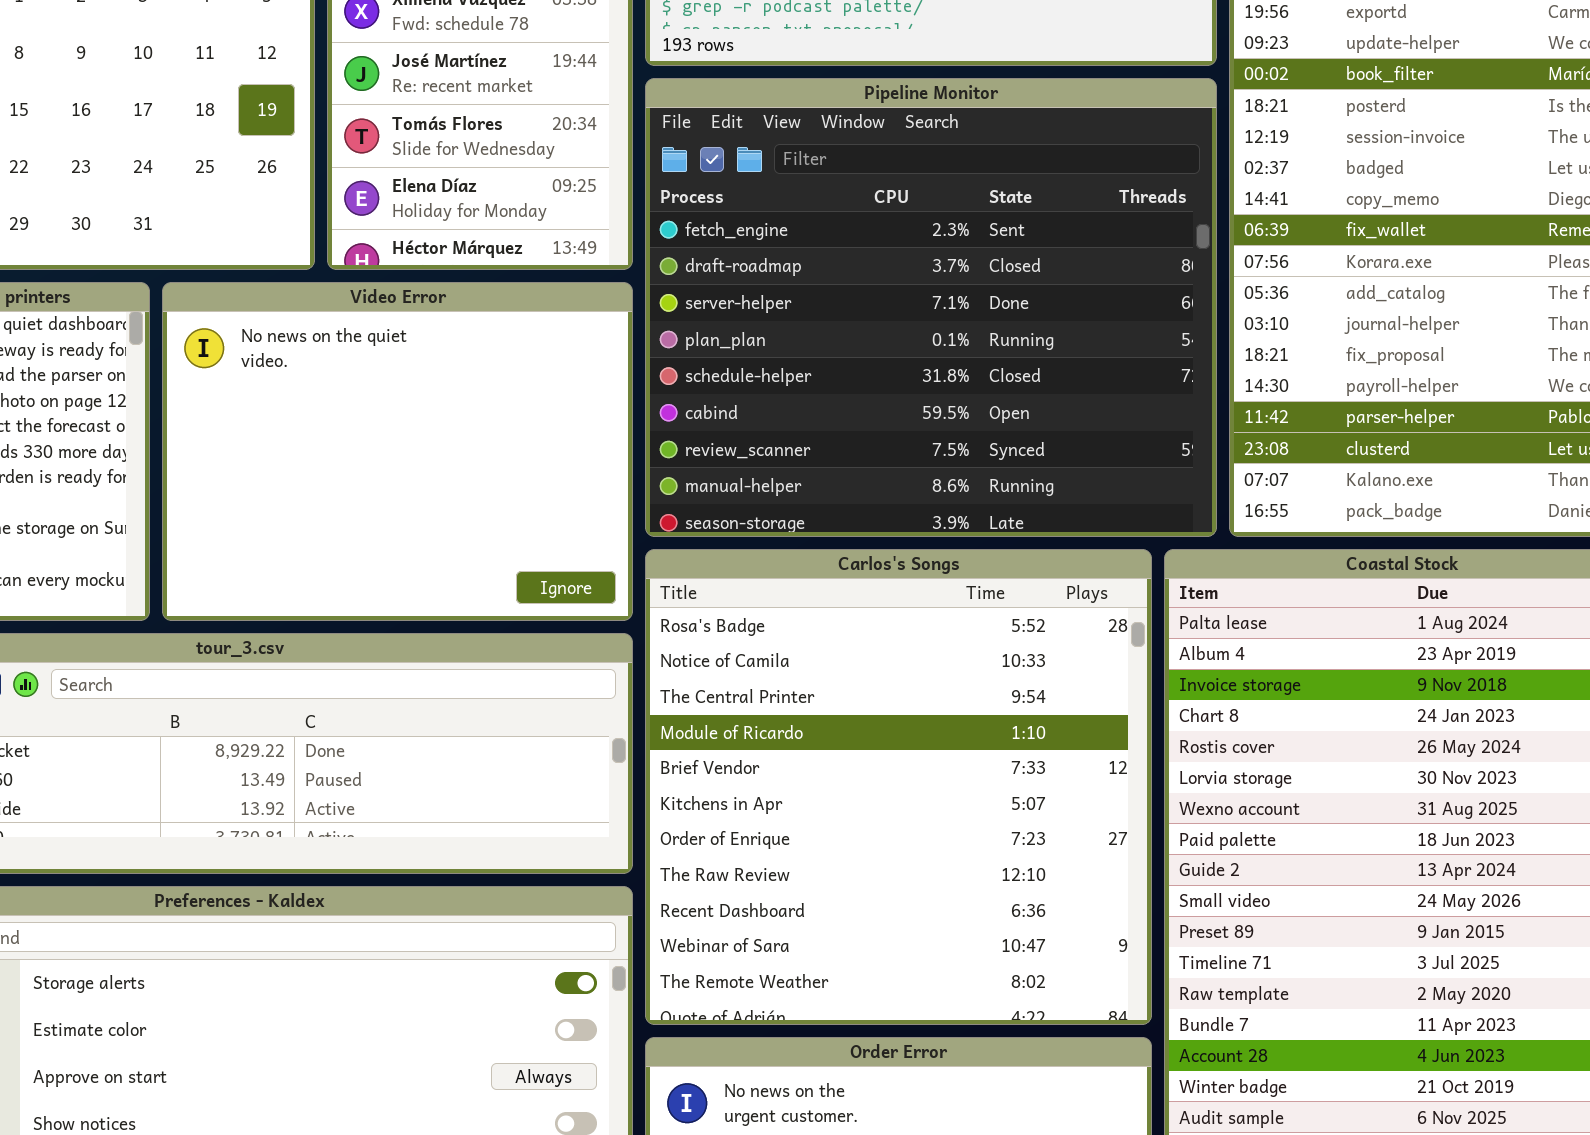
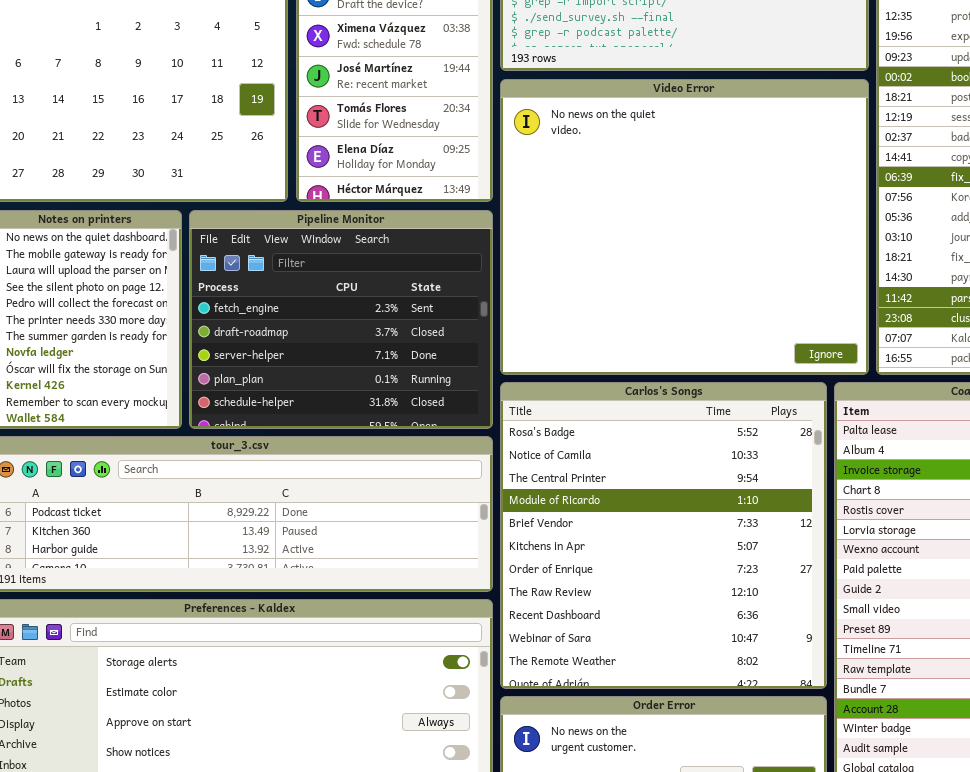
Pipeline Monitor: [645,78,1217,537] -> [189,210,493,429], moved, resized
Video Error: [162,282,633,621] -> [500,79,869,375], moved, resized

